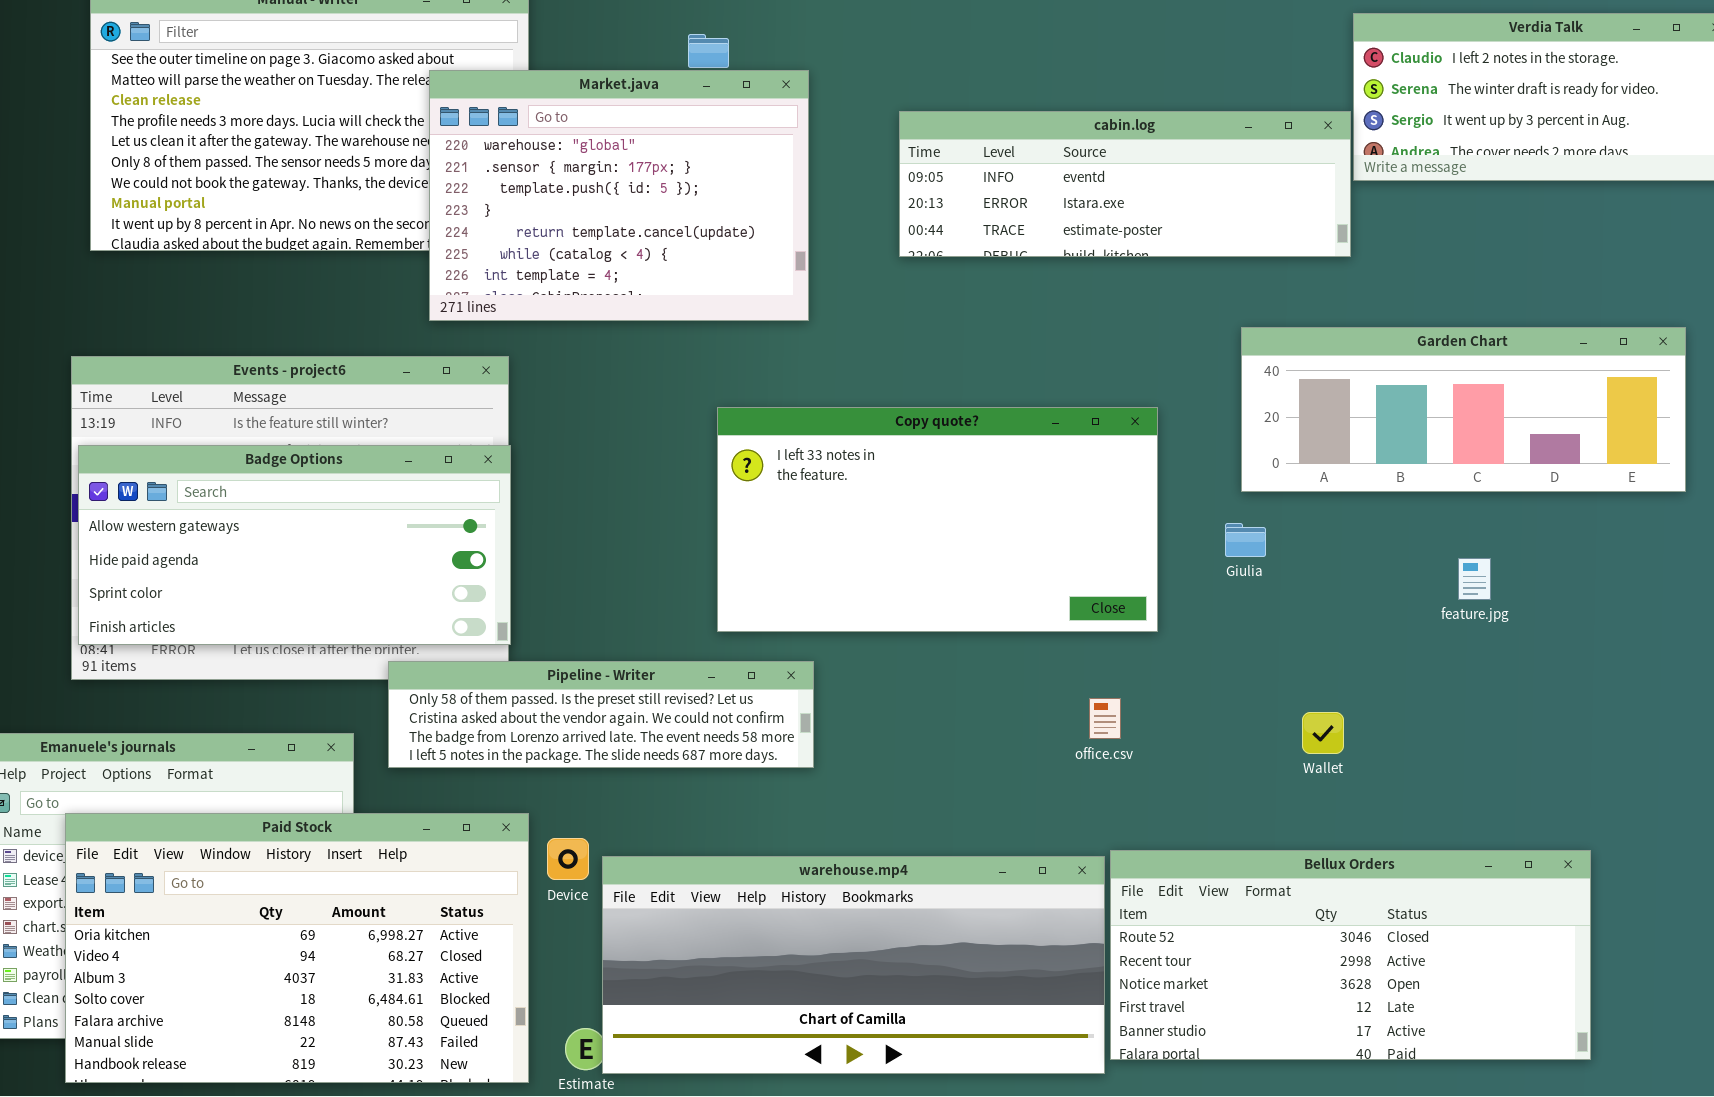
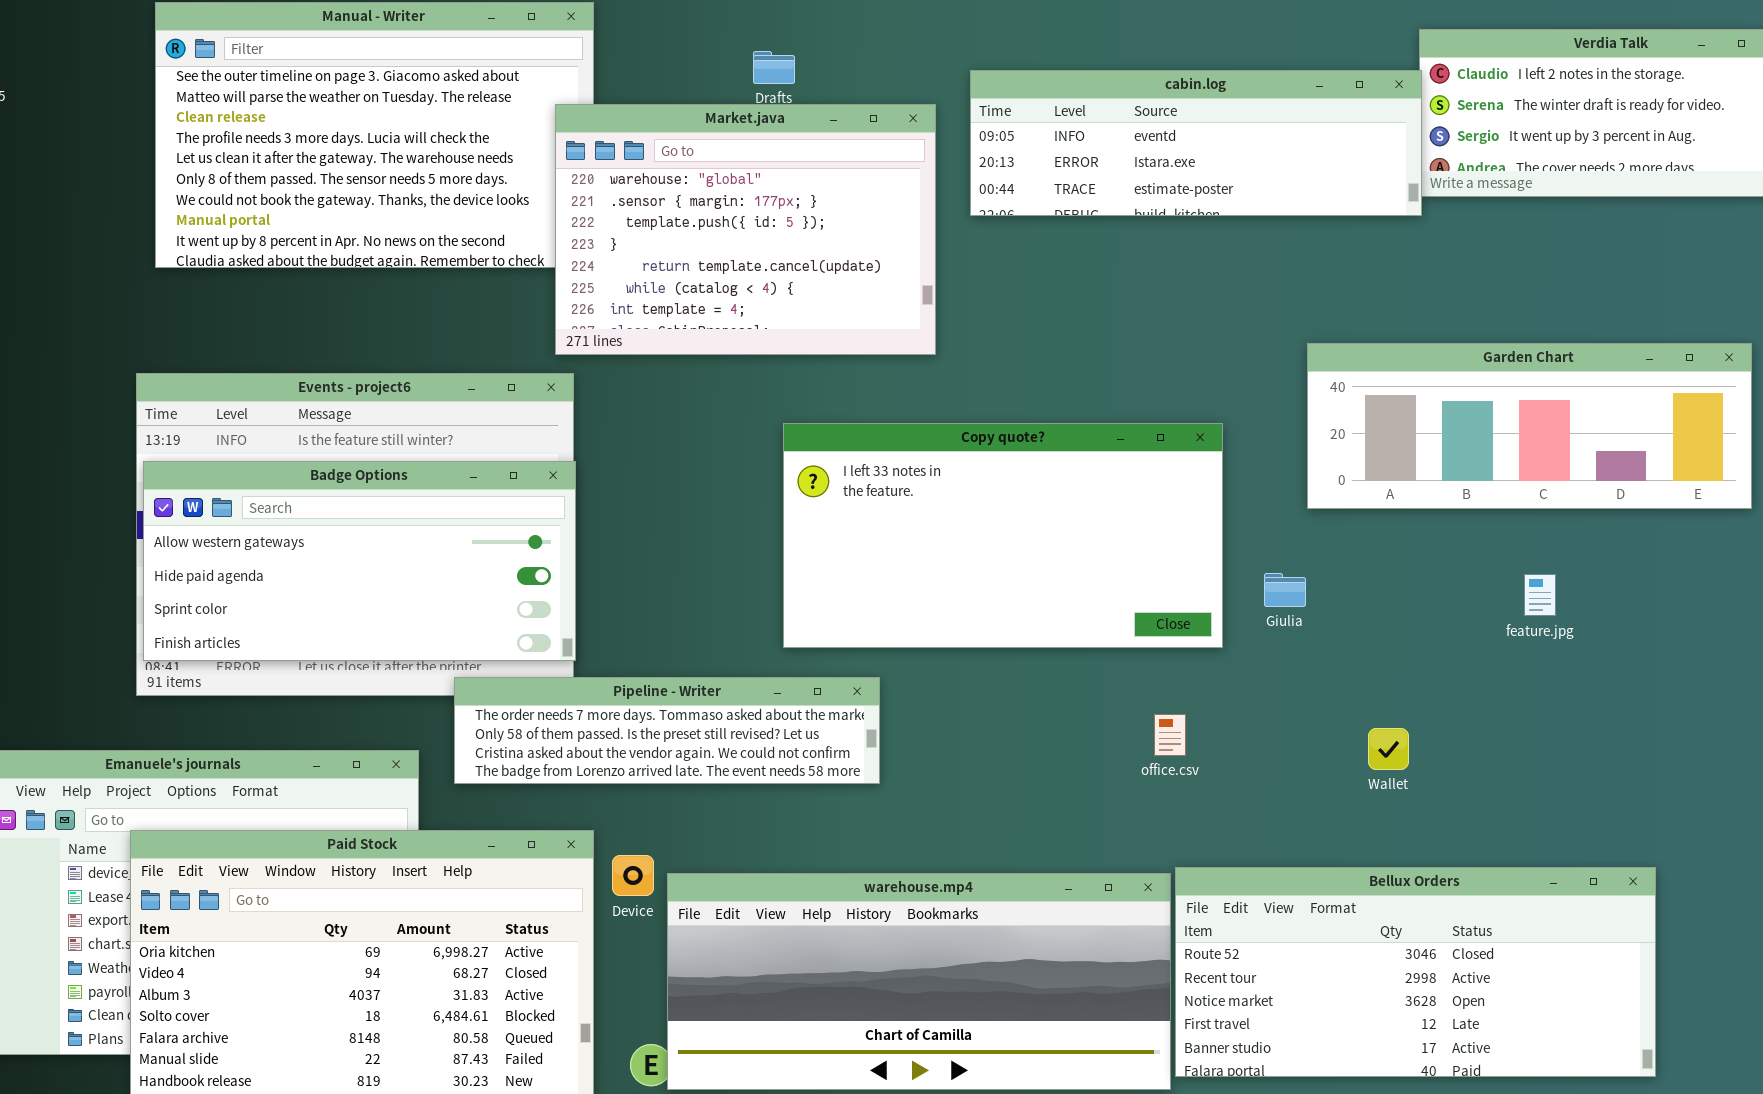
Market.java: [429,70,809,321] -> [555,104,936,355], moved
cabin.log: [899,111,1351,257] -> [970,70,1422,216], moved
Giulia: [1225,523,1266,557] -> [1264,573,1306,607], moved
Pipeline - Writer: [388,661,814,768] -> [454,677,880,784], scrolled up 1 row

